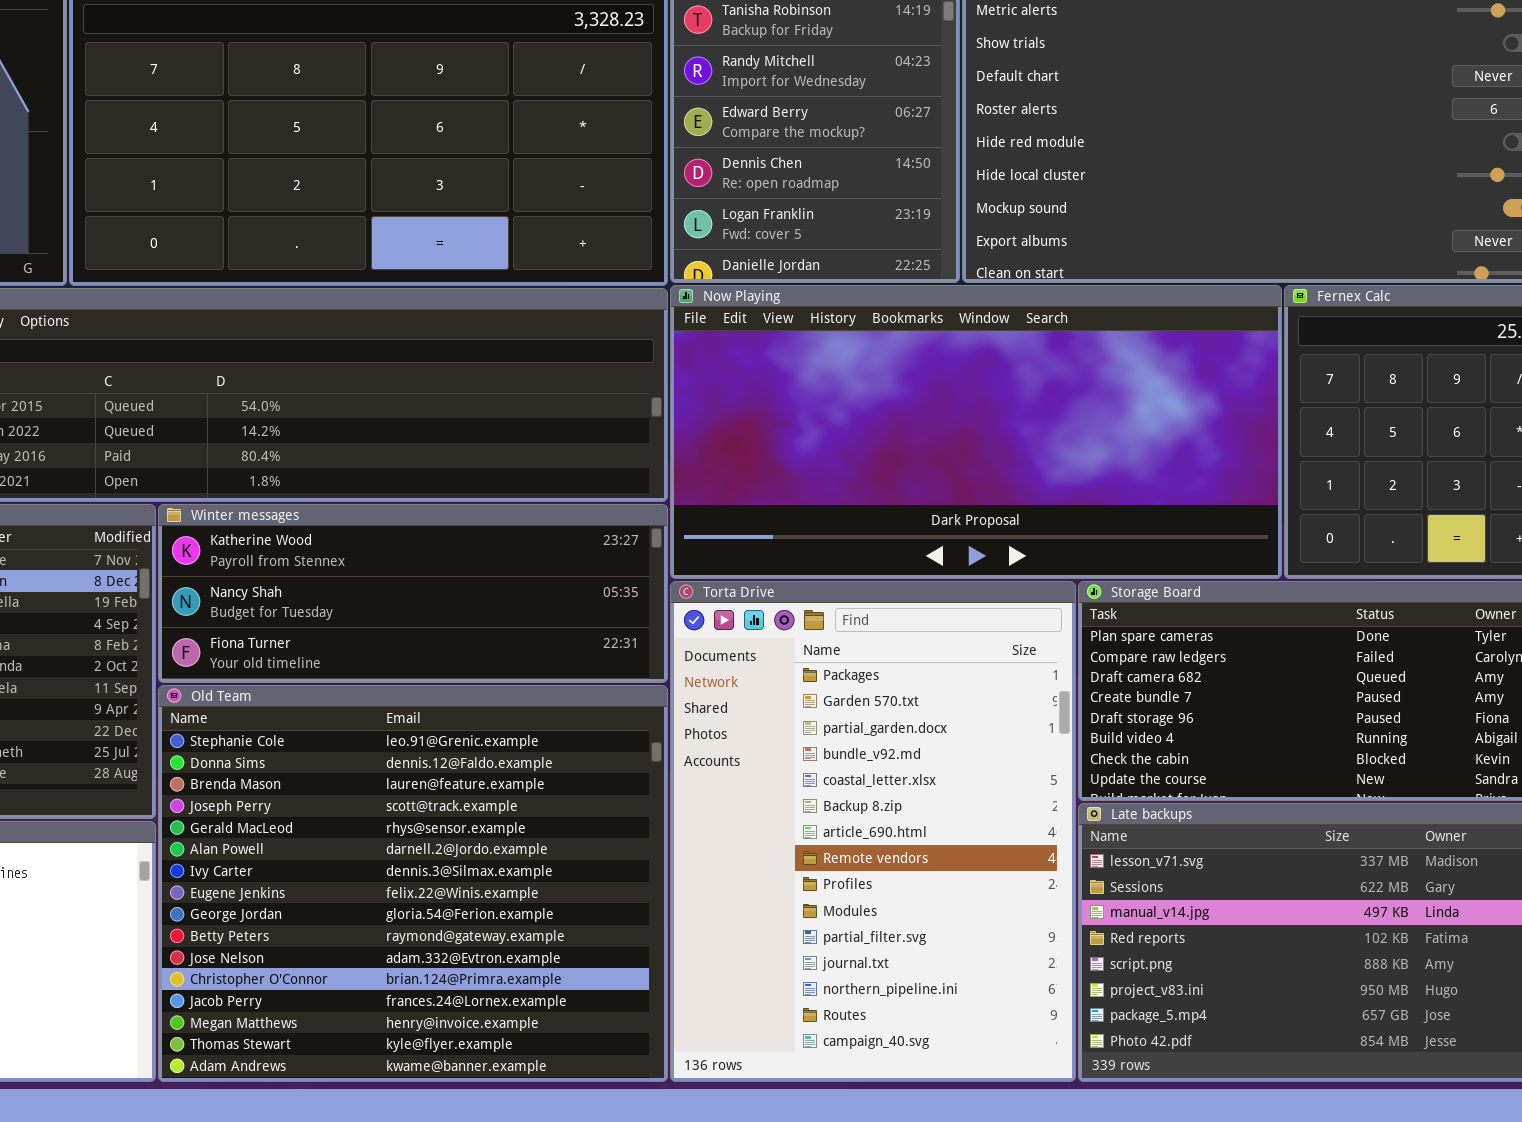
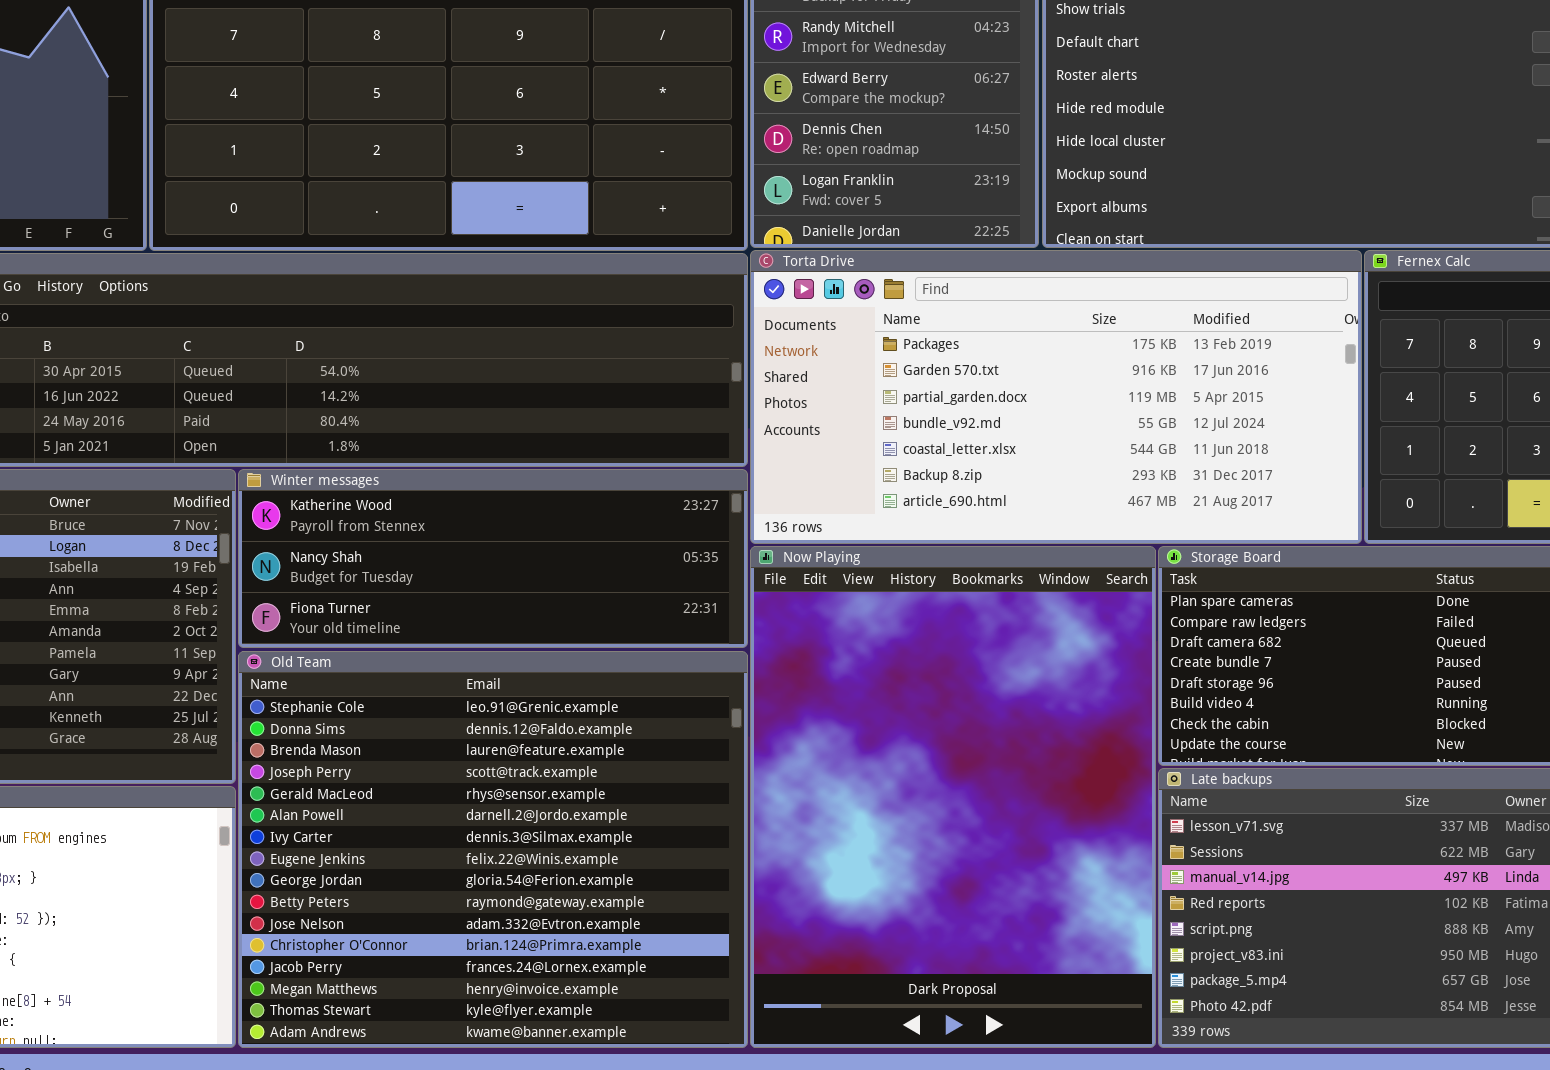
Now Playing: [670,285,1282,579] -> [750,546,1156,1048], moved, resized
Torta Drive: [670,581,1076,1082] -> [750,250,1362,544], moved, resized

